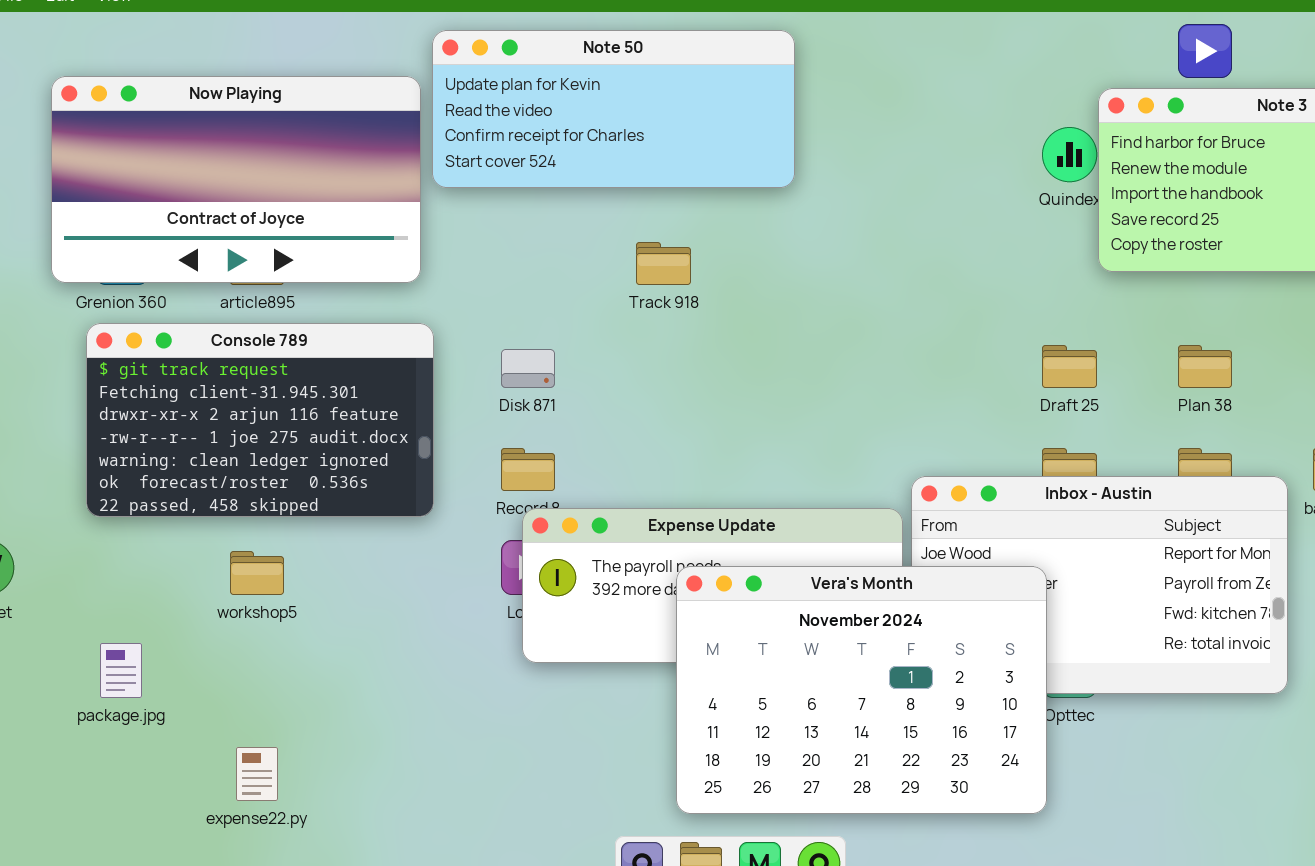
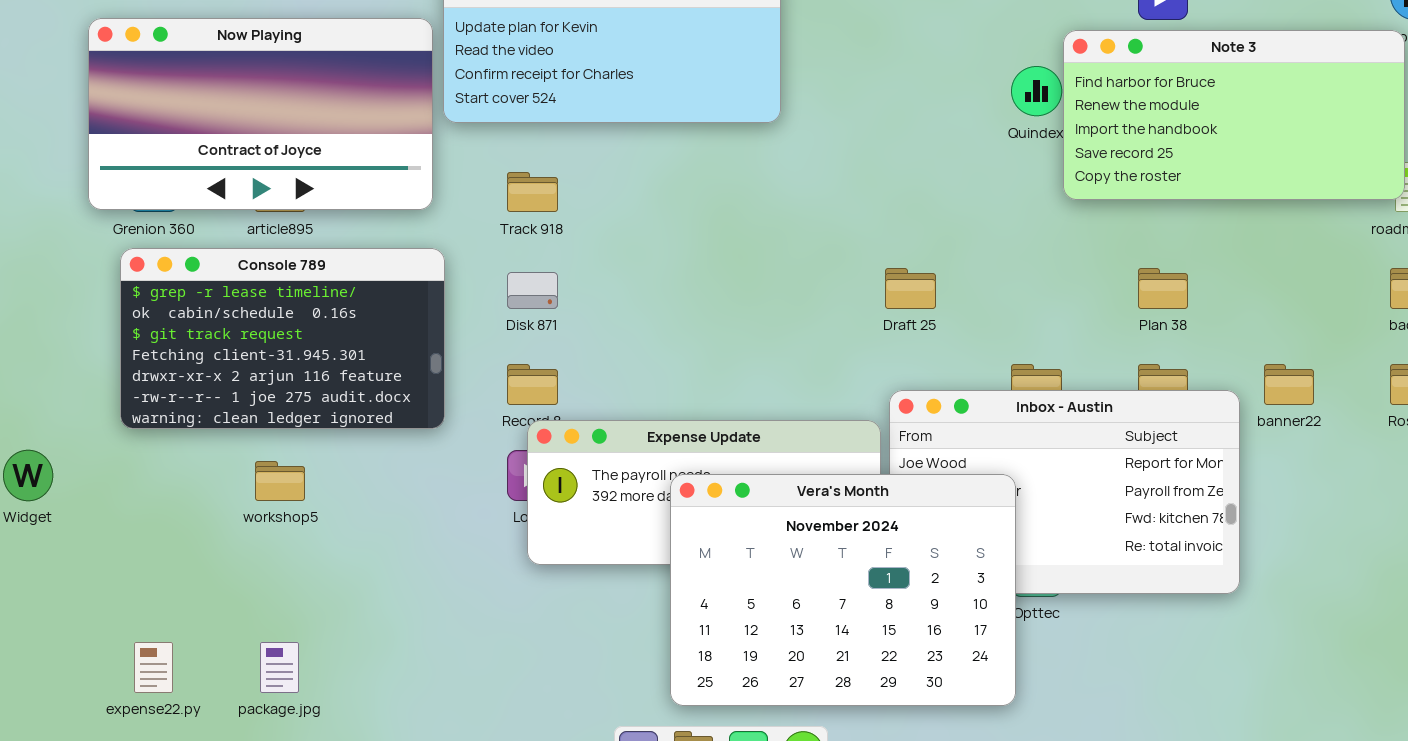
Track 918: [636,242,691,285] -> [507,172,558,212], moved
Console 789: [86,323,434,517] -> [120,248,445,429], scrolled up 2 rows
Draft 25: [1042,345,1097,388] -> [885,268,936,309], moved
package.jpg: [100,643,142,698] -> [260,642,299,693], moved
expense22.py: [236,747,278,801] -> [134,642,173,693], moved

